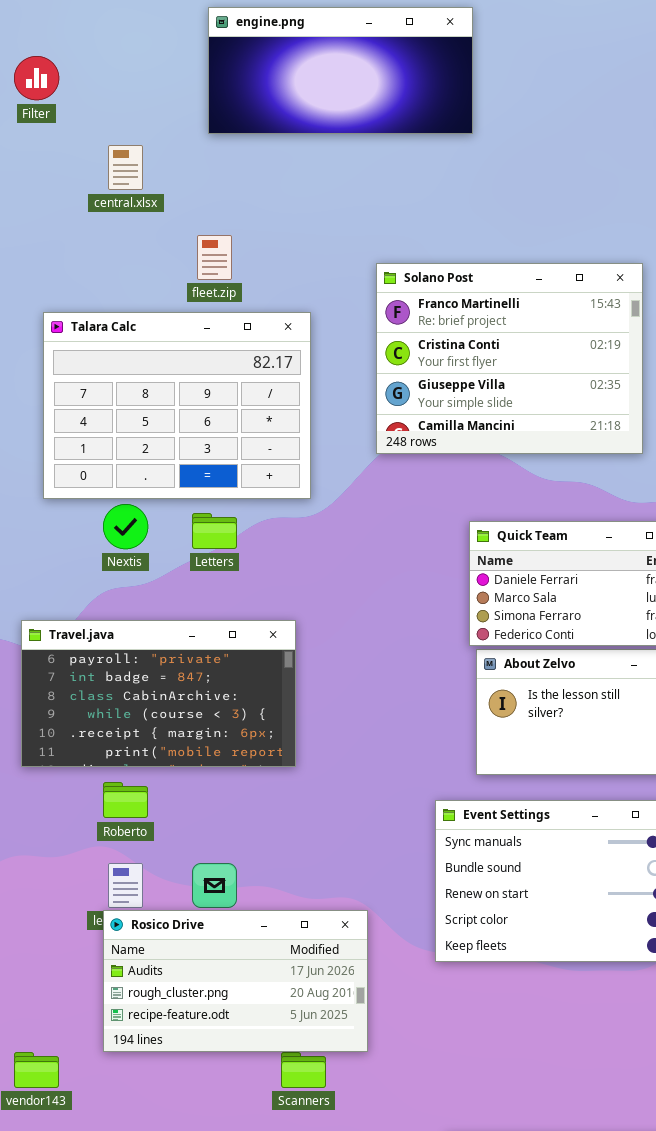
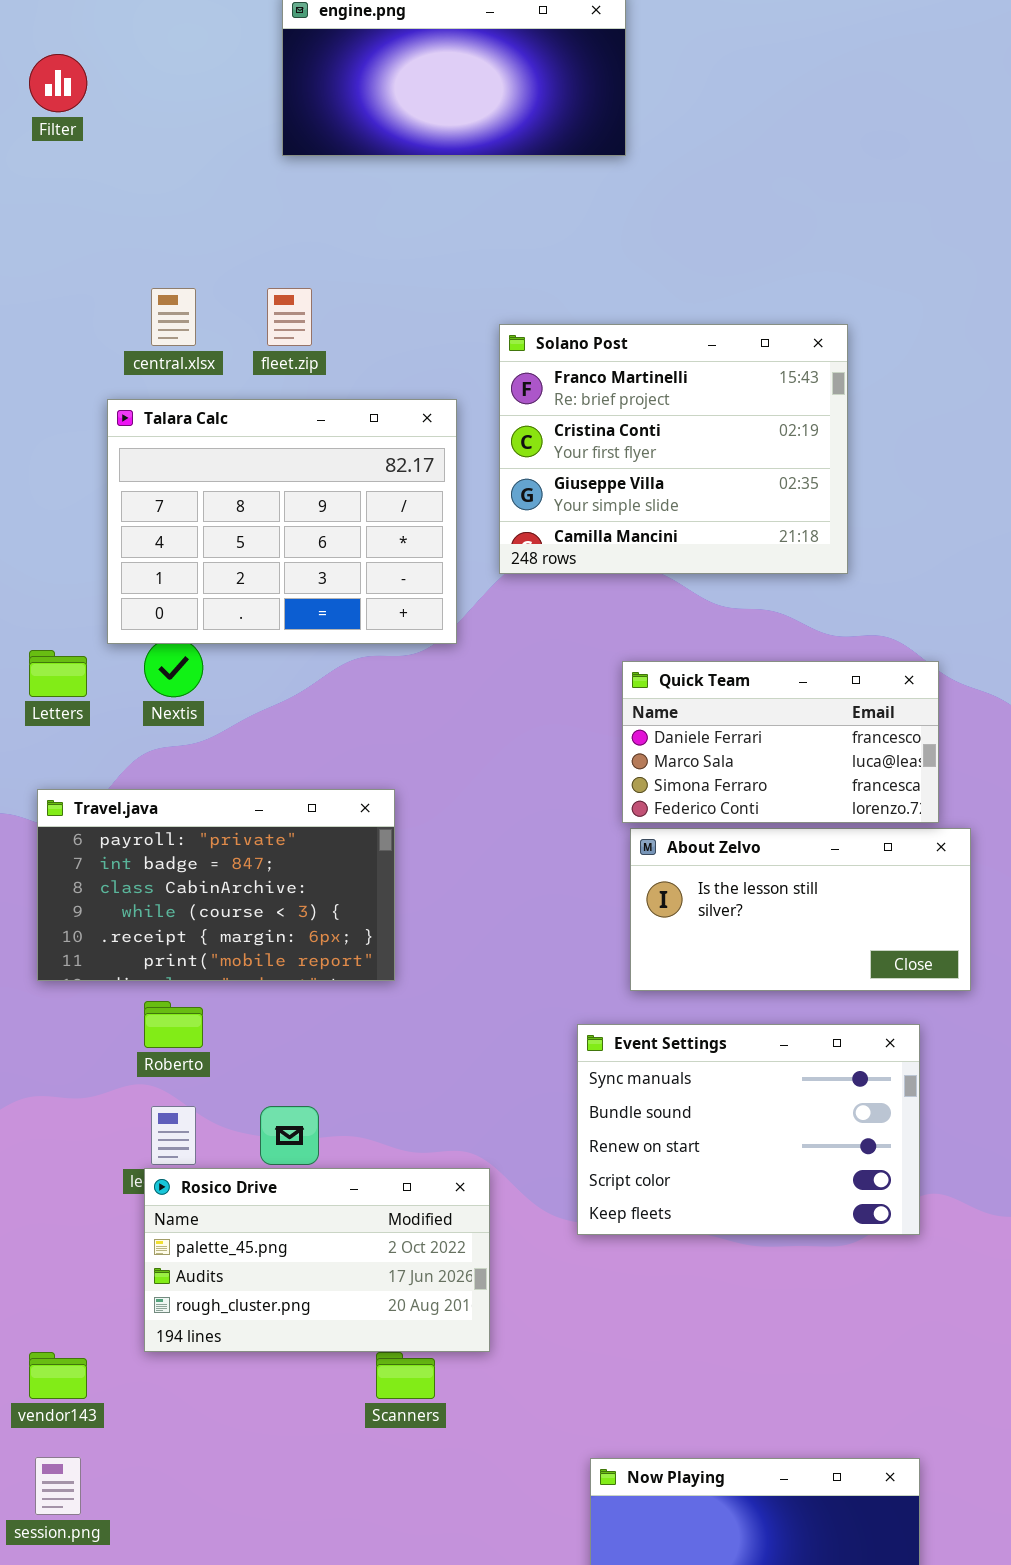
central.xlsx: [108,145,143,190] -> [151,288,196,346], moved
Talara Calc: [43,312,311,499] -> [107,399,457,644], moved
Letters: [192,513,237,549] -> [29,650,87,697], moved
Rosico Drive: [103,910,368,1052] -> [144,1168,490,1352], scrolled up 1 row

